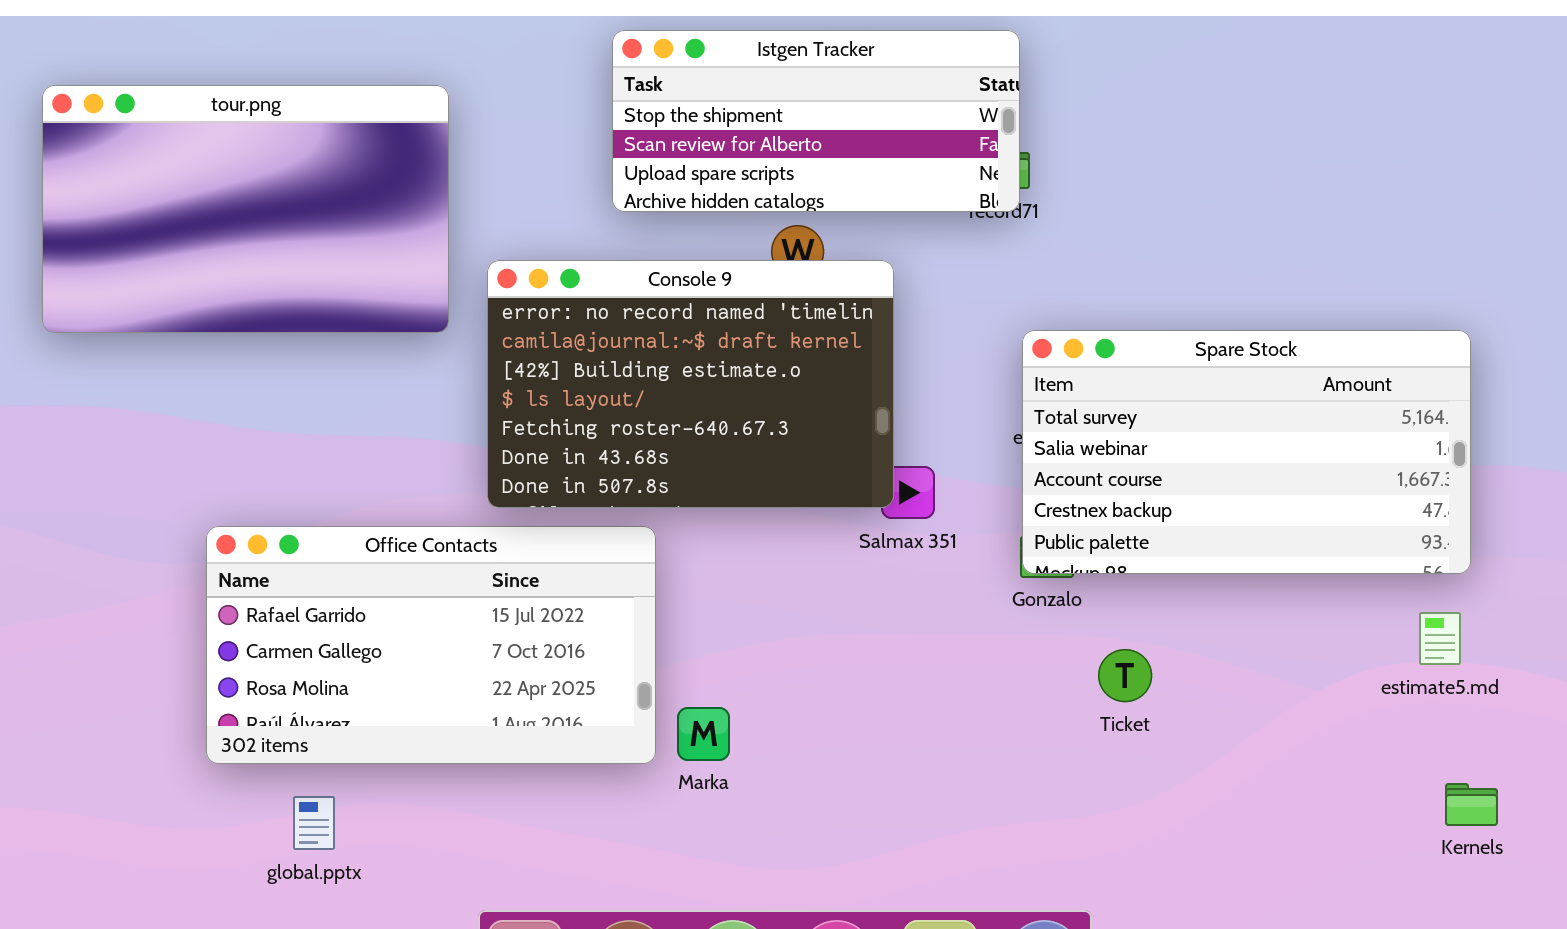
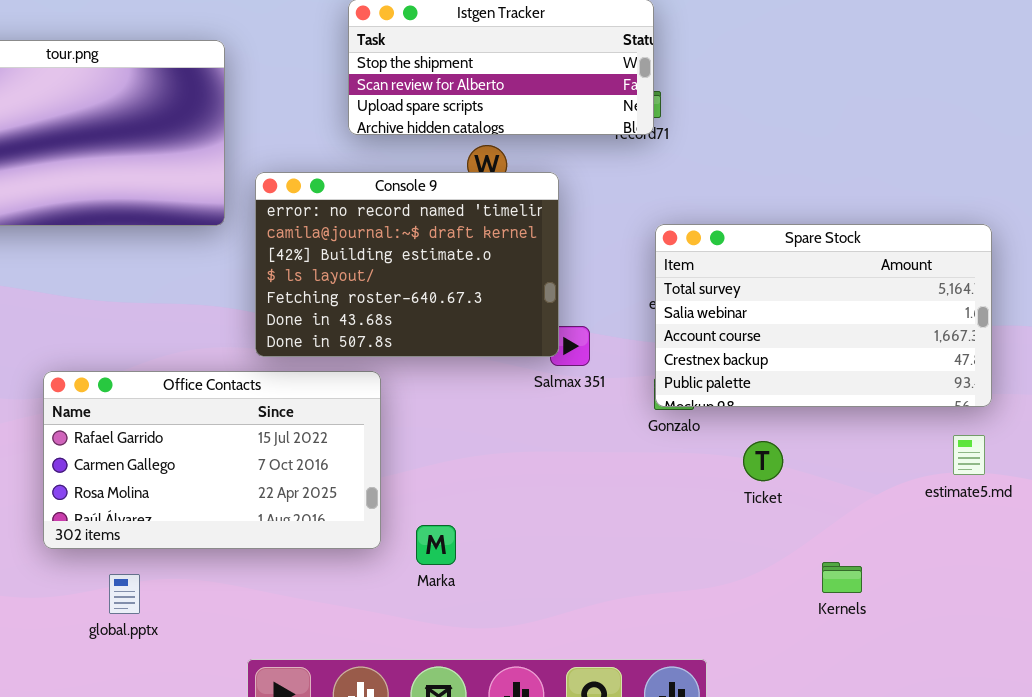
Ticket: [1098,649,1152,702] -> [743,441,783,481], moved
Marka: [677,707,730,761] -> [416,525,456,565], moved
Kernels: [1445,783,1498,826] -> [822,562,862,593], moved

